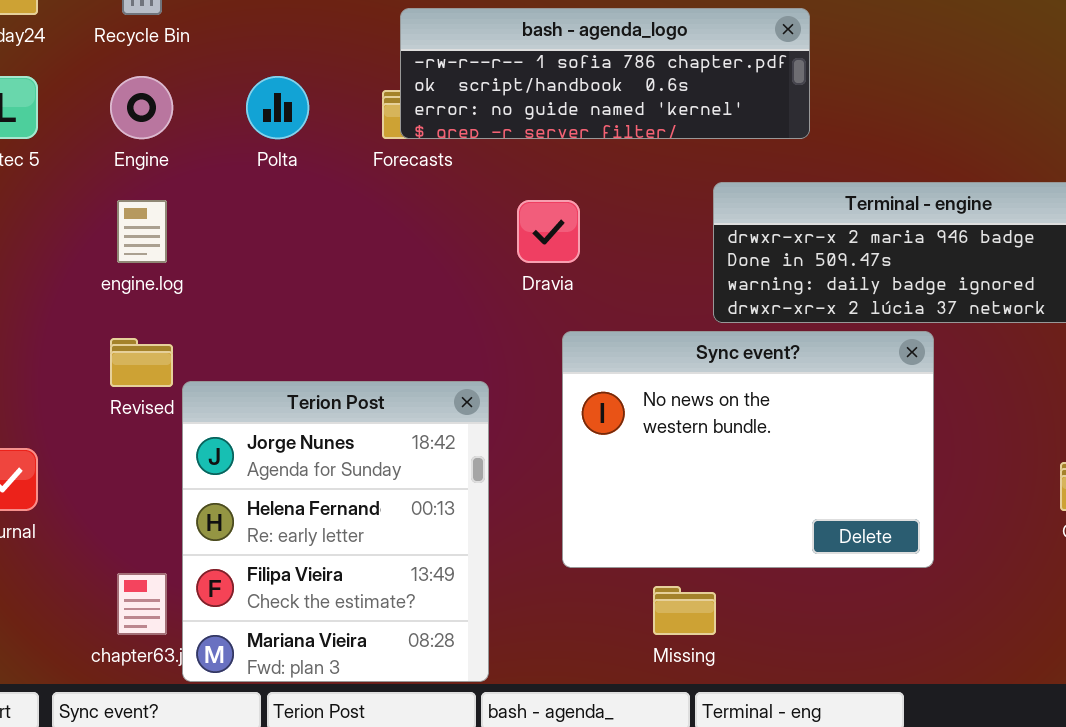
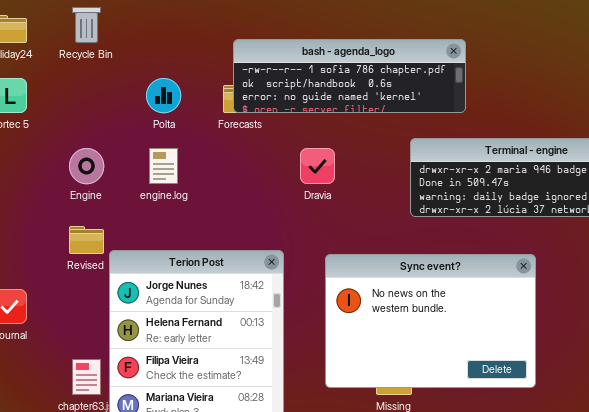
Engine: [110,76,173,139] -> [69,148,104,184], moved
engine.log: [117,200,167,263] -> [149,148,178,184], moved
Sync event?: [562,331,934,568] -> [325,254,536,388], moved

